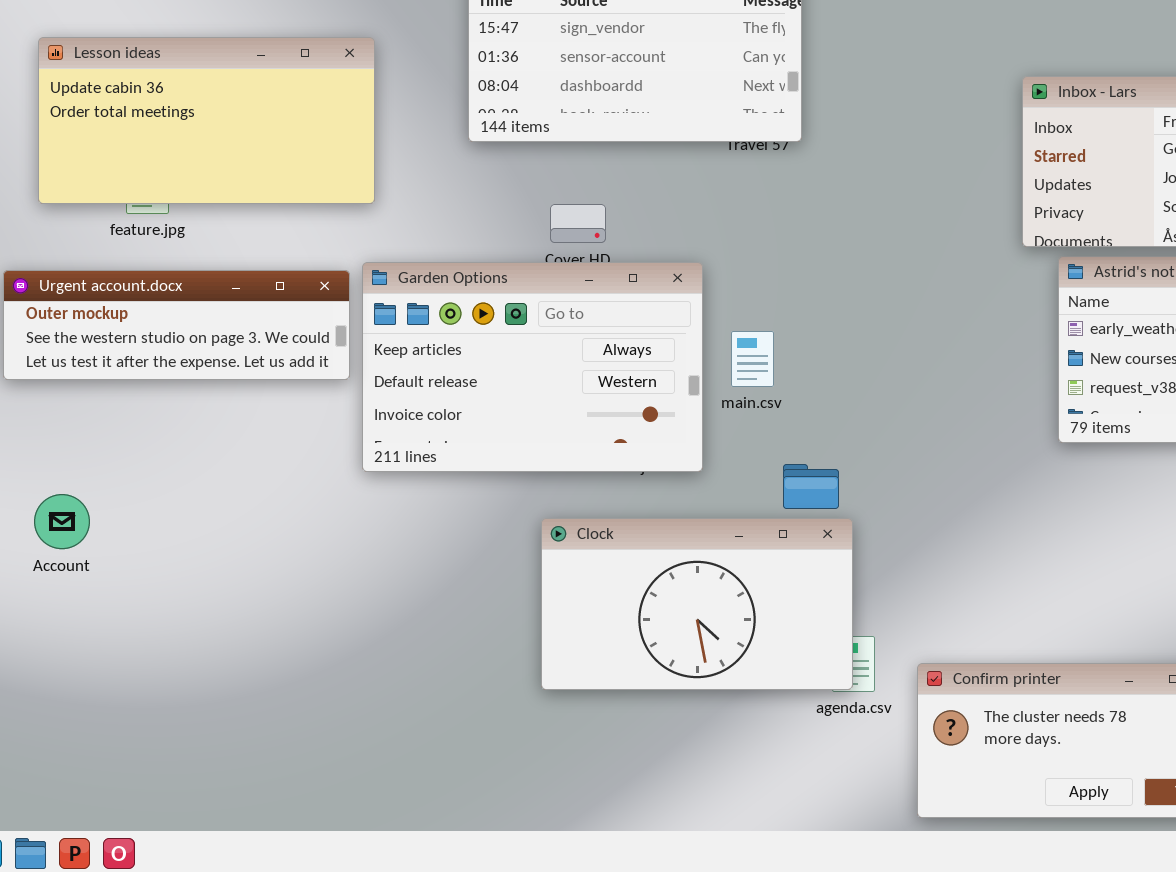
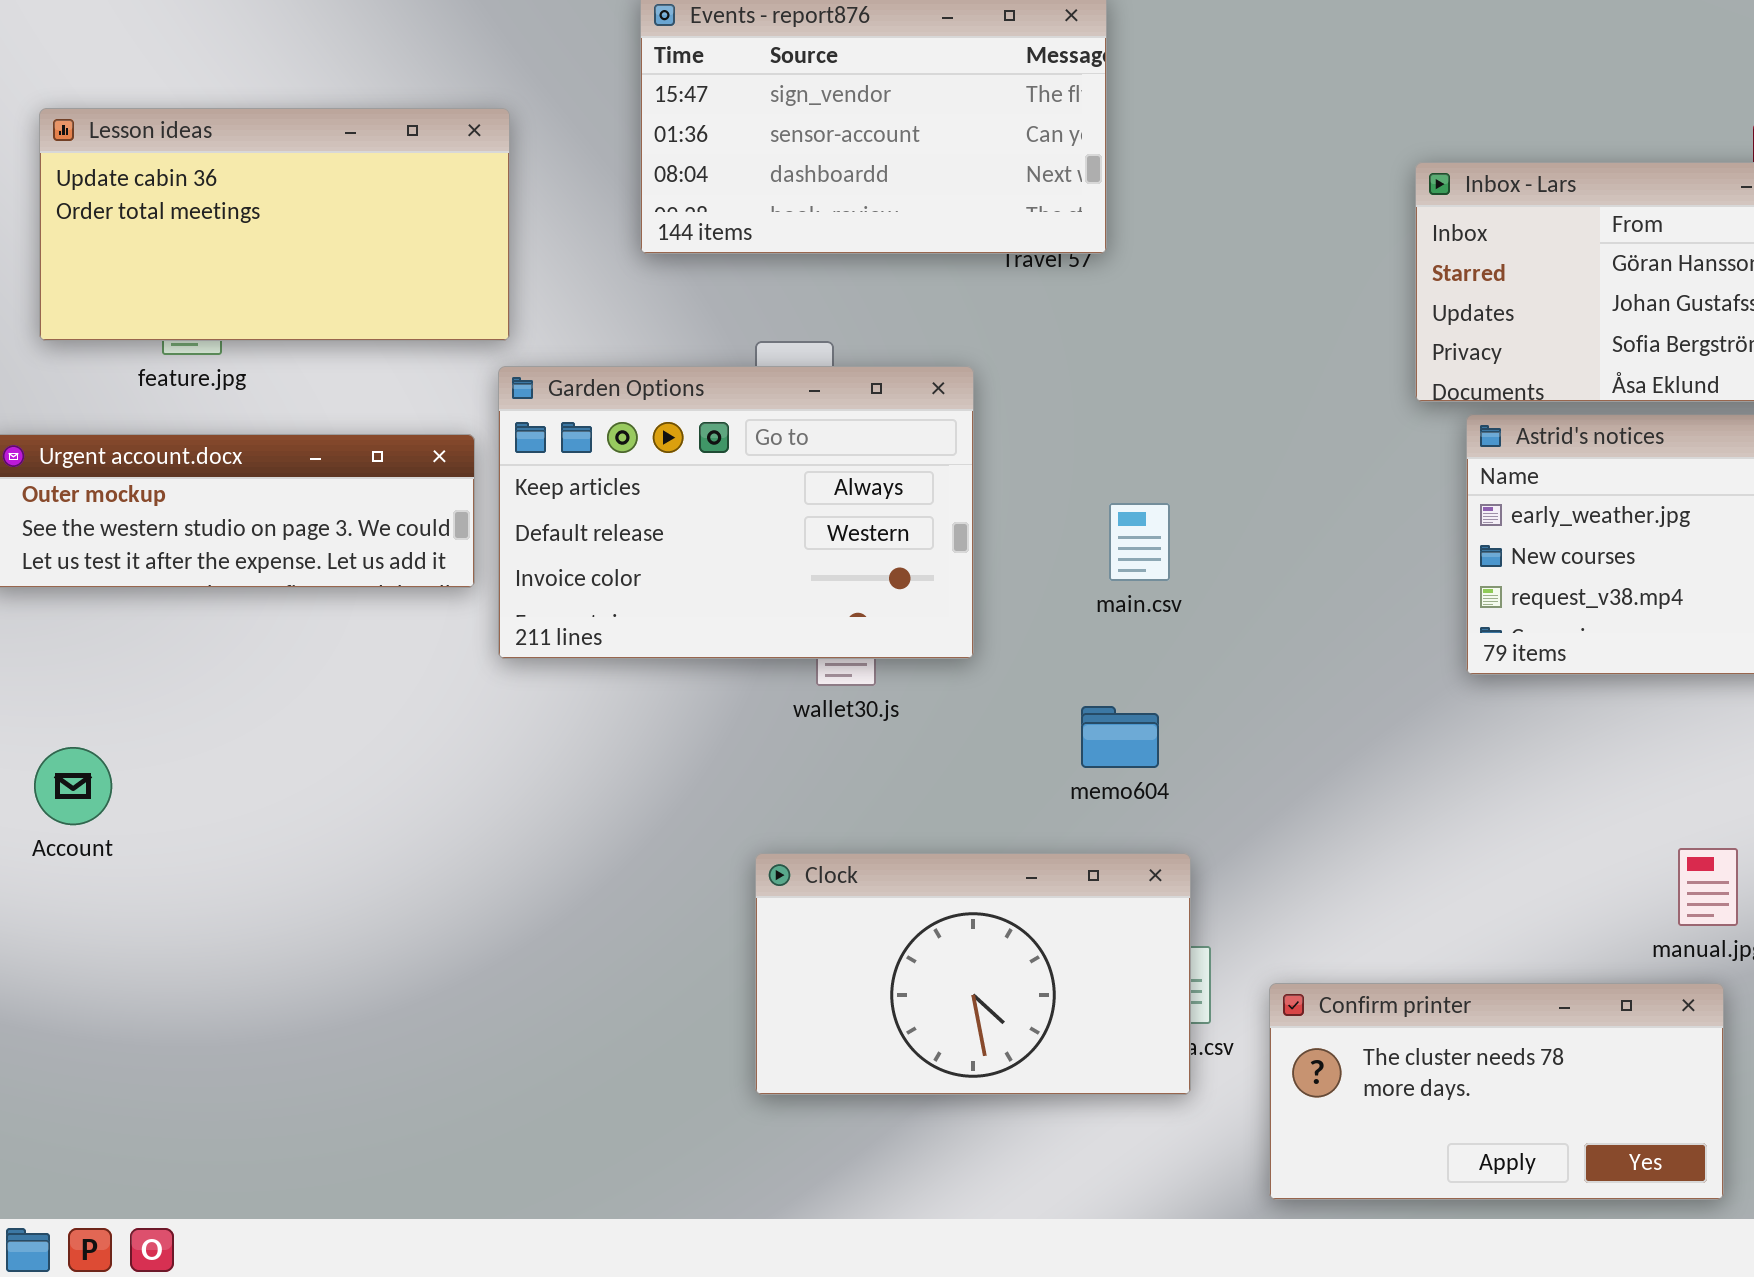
Garden Options: [362,262,703,472] -> [498,366,974,659], moved
main.csv: [731,331,774,387] -> [1109,503,1170,581], moved
Clock: [541,518,853,690] -> [755,853,1191,1095], moved

